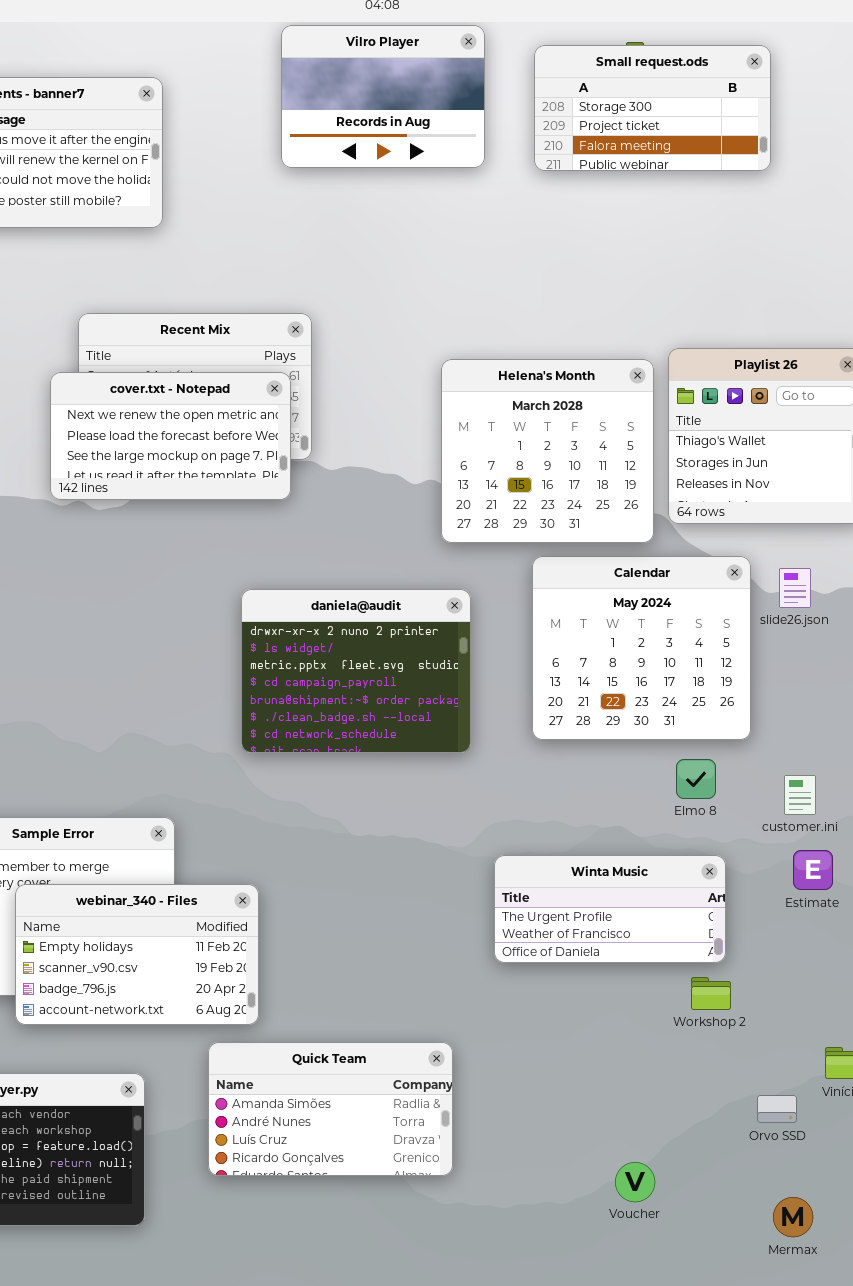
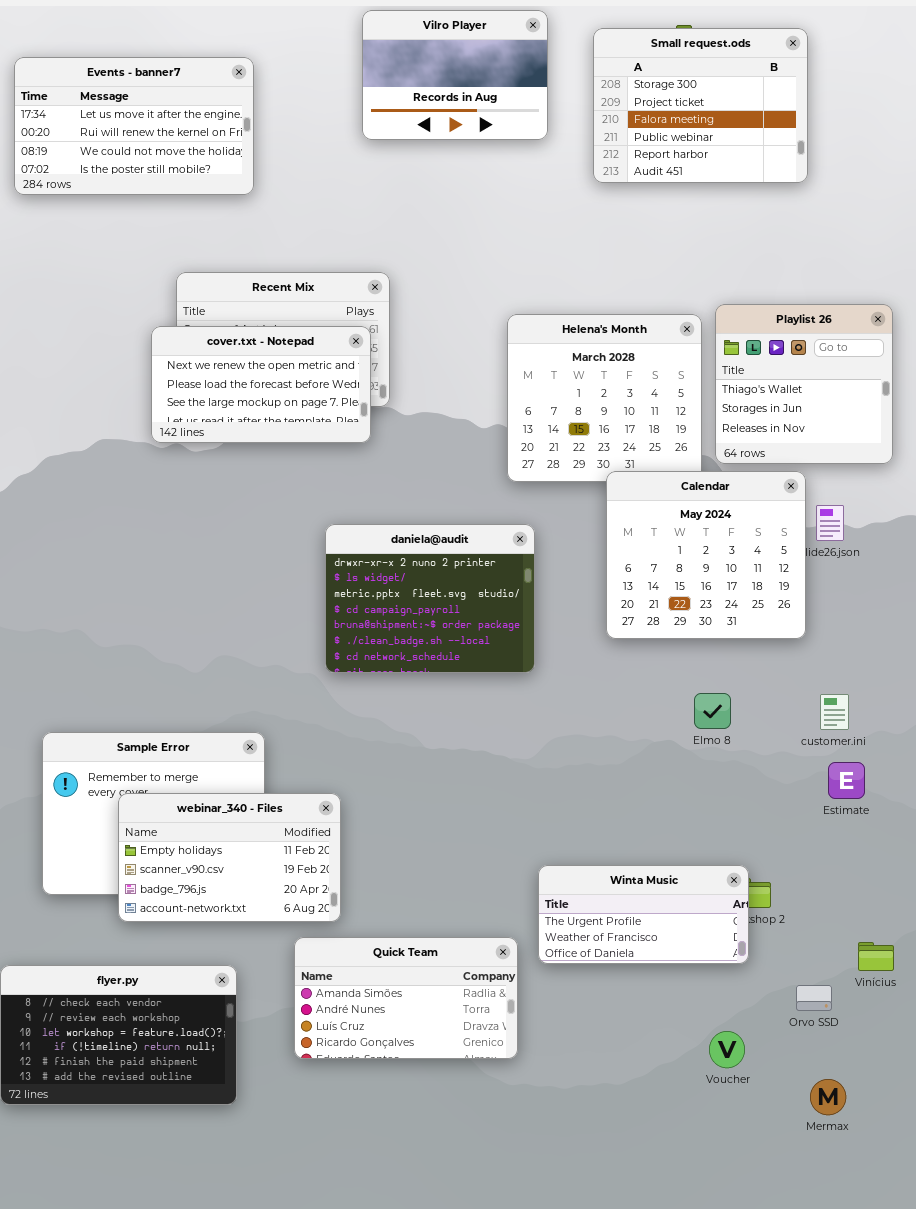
Small request.ods: [534,45,771,171] -> [593,28,808,183], resized
Calendar: [532,556,751,740] -> [606,471,806,639], moved
Elmo 8: [676,759,716,799] -> [694,693,731,729], moved
Winta Music: [494,855,726,963] -> [538,865,749,964], moved
Voucher: [615,1162,655,1202] -> [709,1031,745,1068], moved

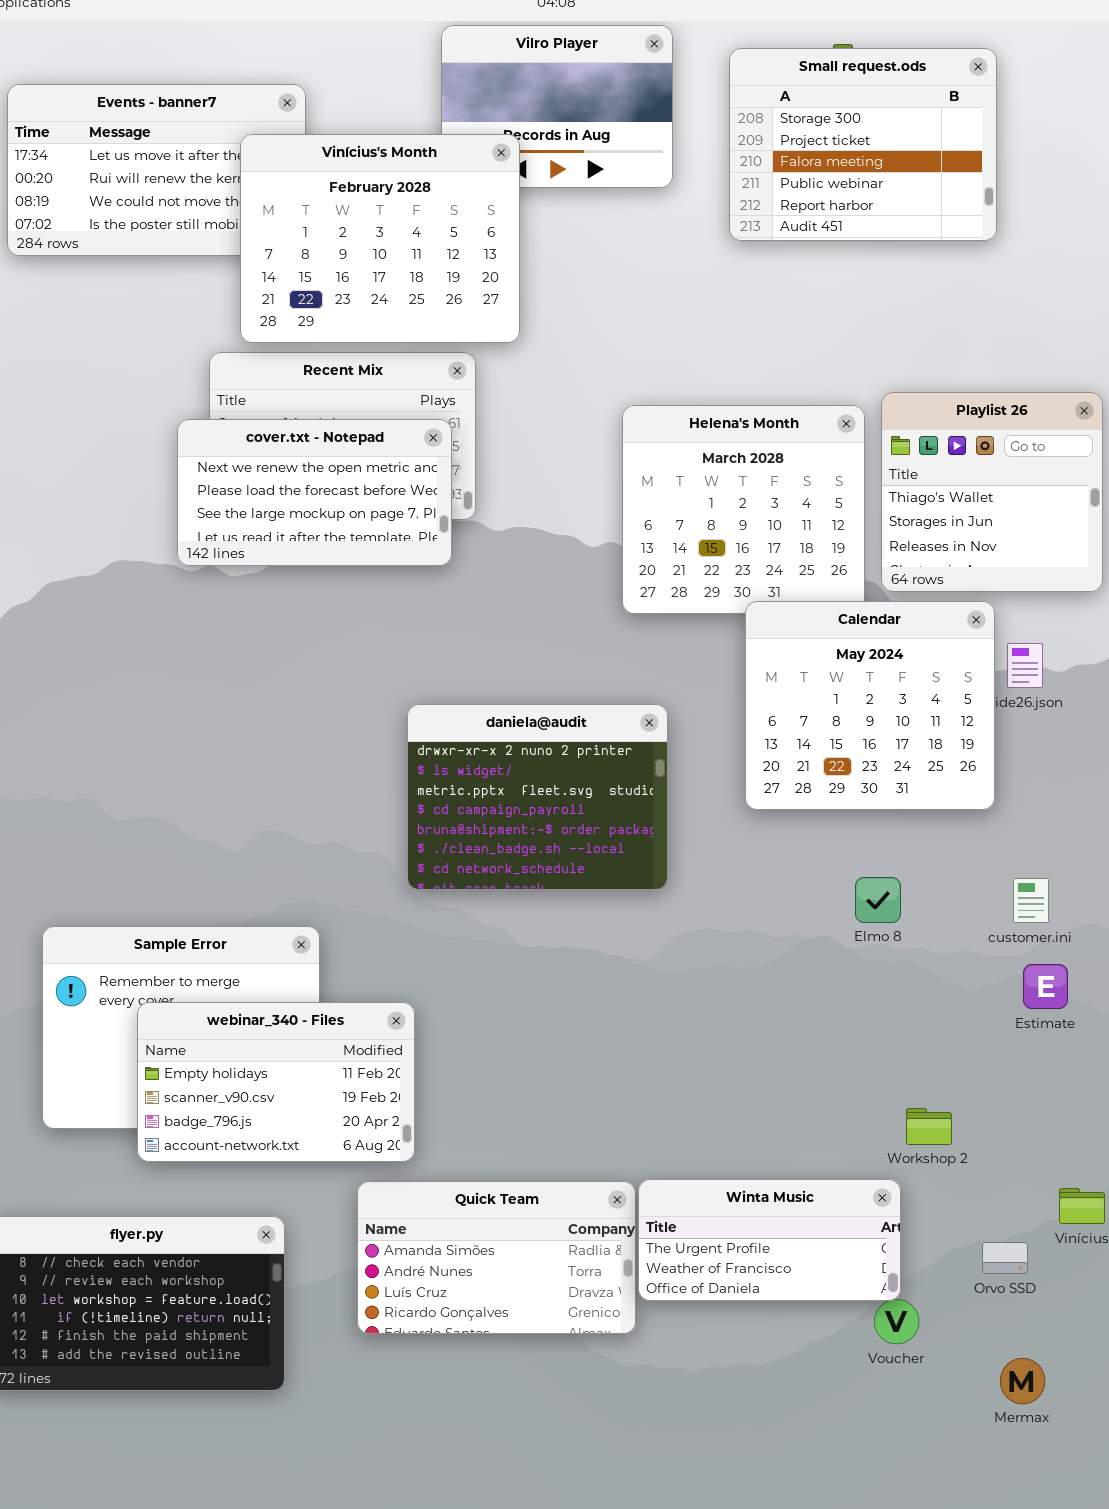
Vinícius's Month: none -> [240,134,520,343], opened
daniela@audit: [325,524,535,673] -> [407,704,668,890], moved
Winta Music: [538,865,749,964] -> [638,1179,901,1301], moved

